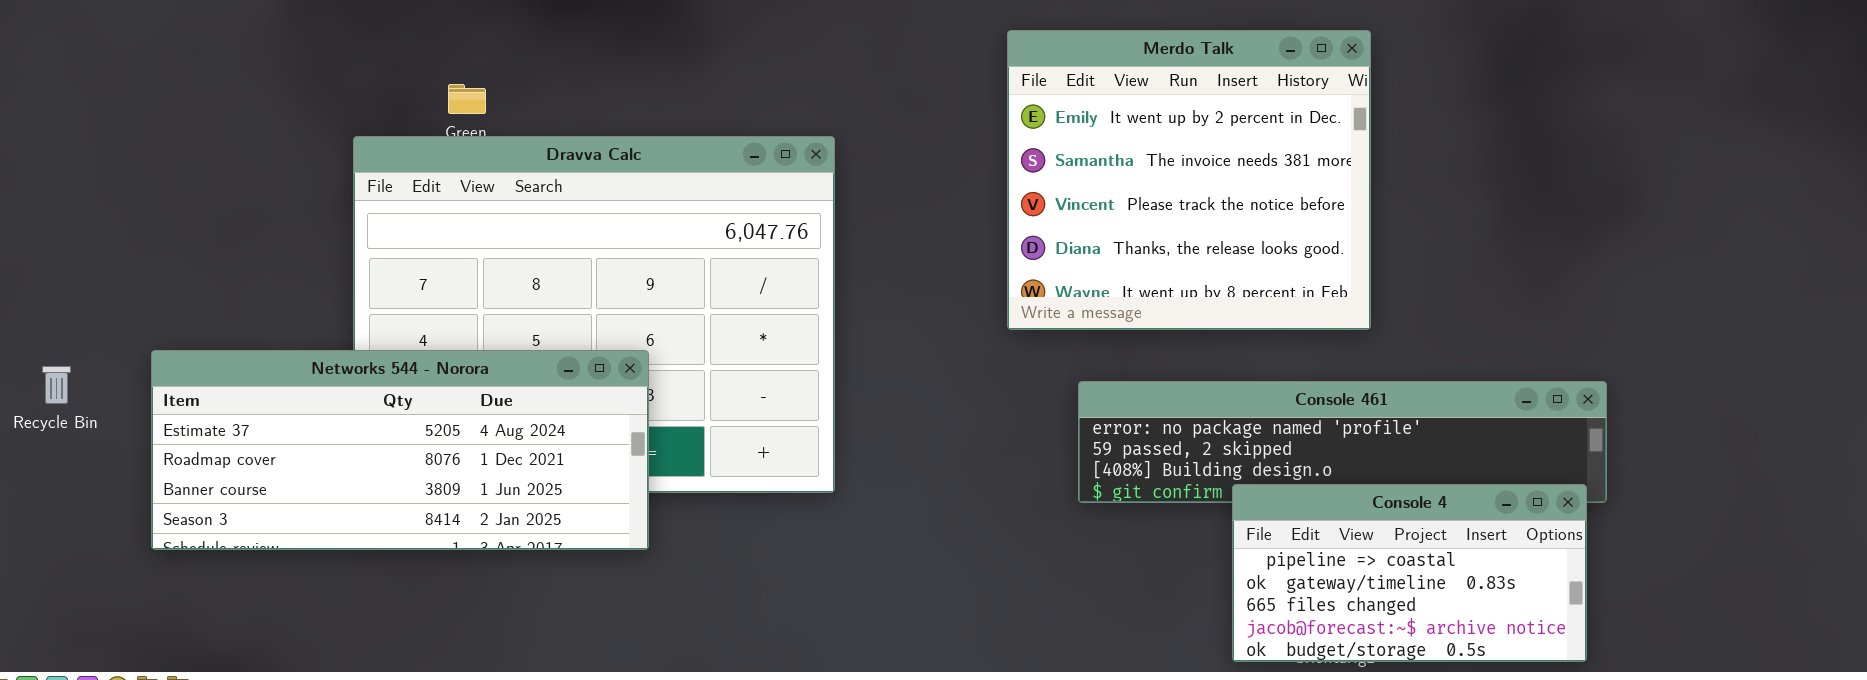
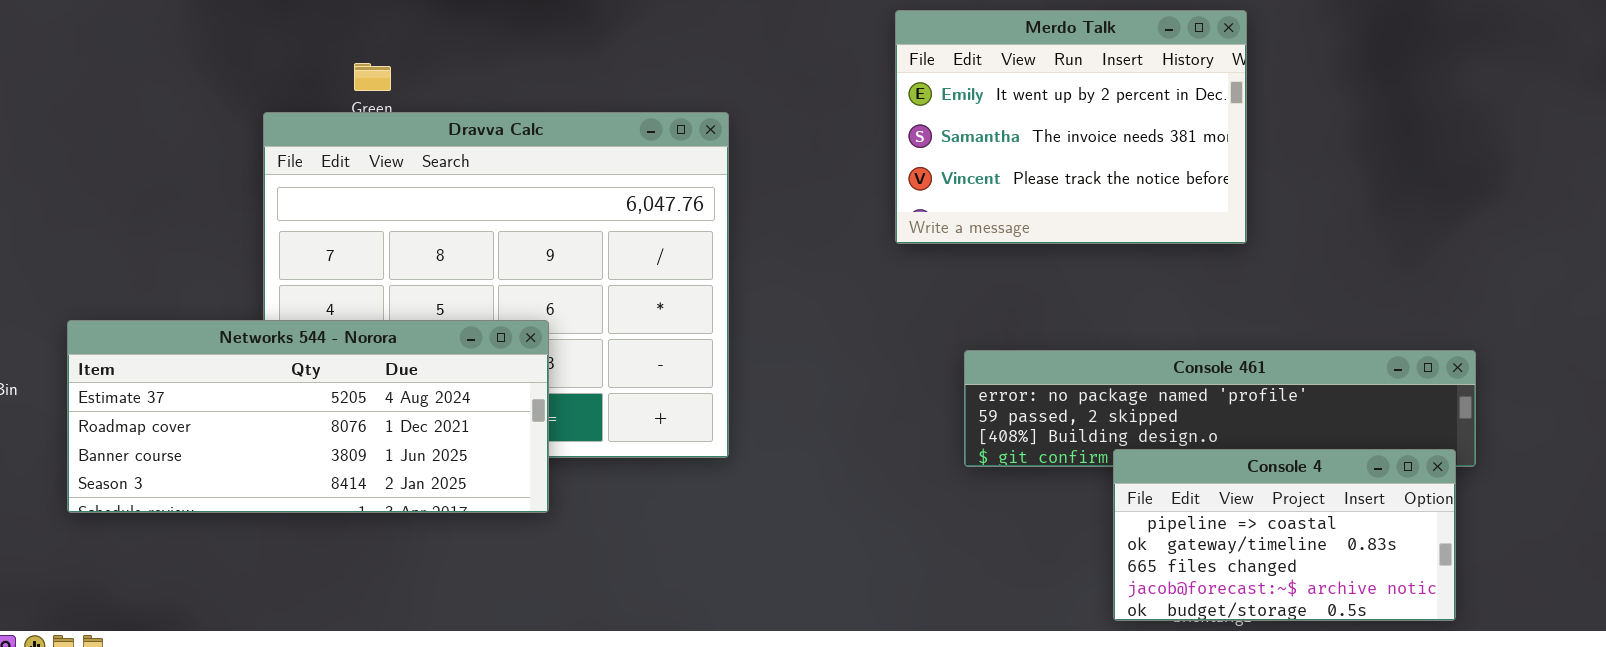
Merdo Talk: [1007,30,1371,330] -> [895,10,1247,244], resized

